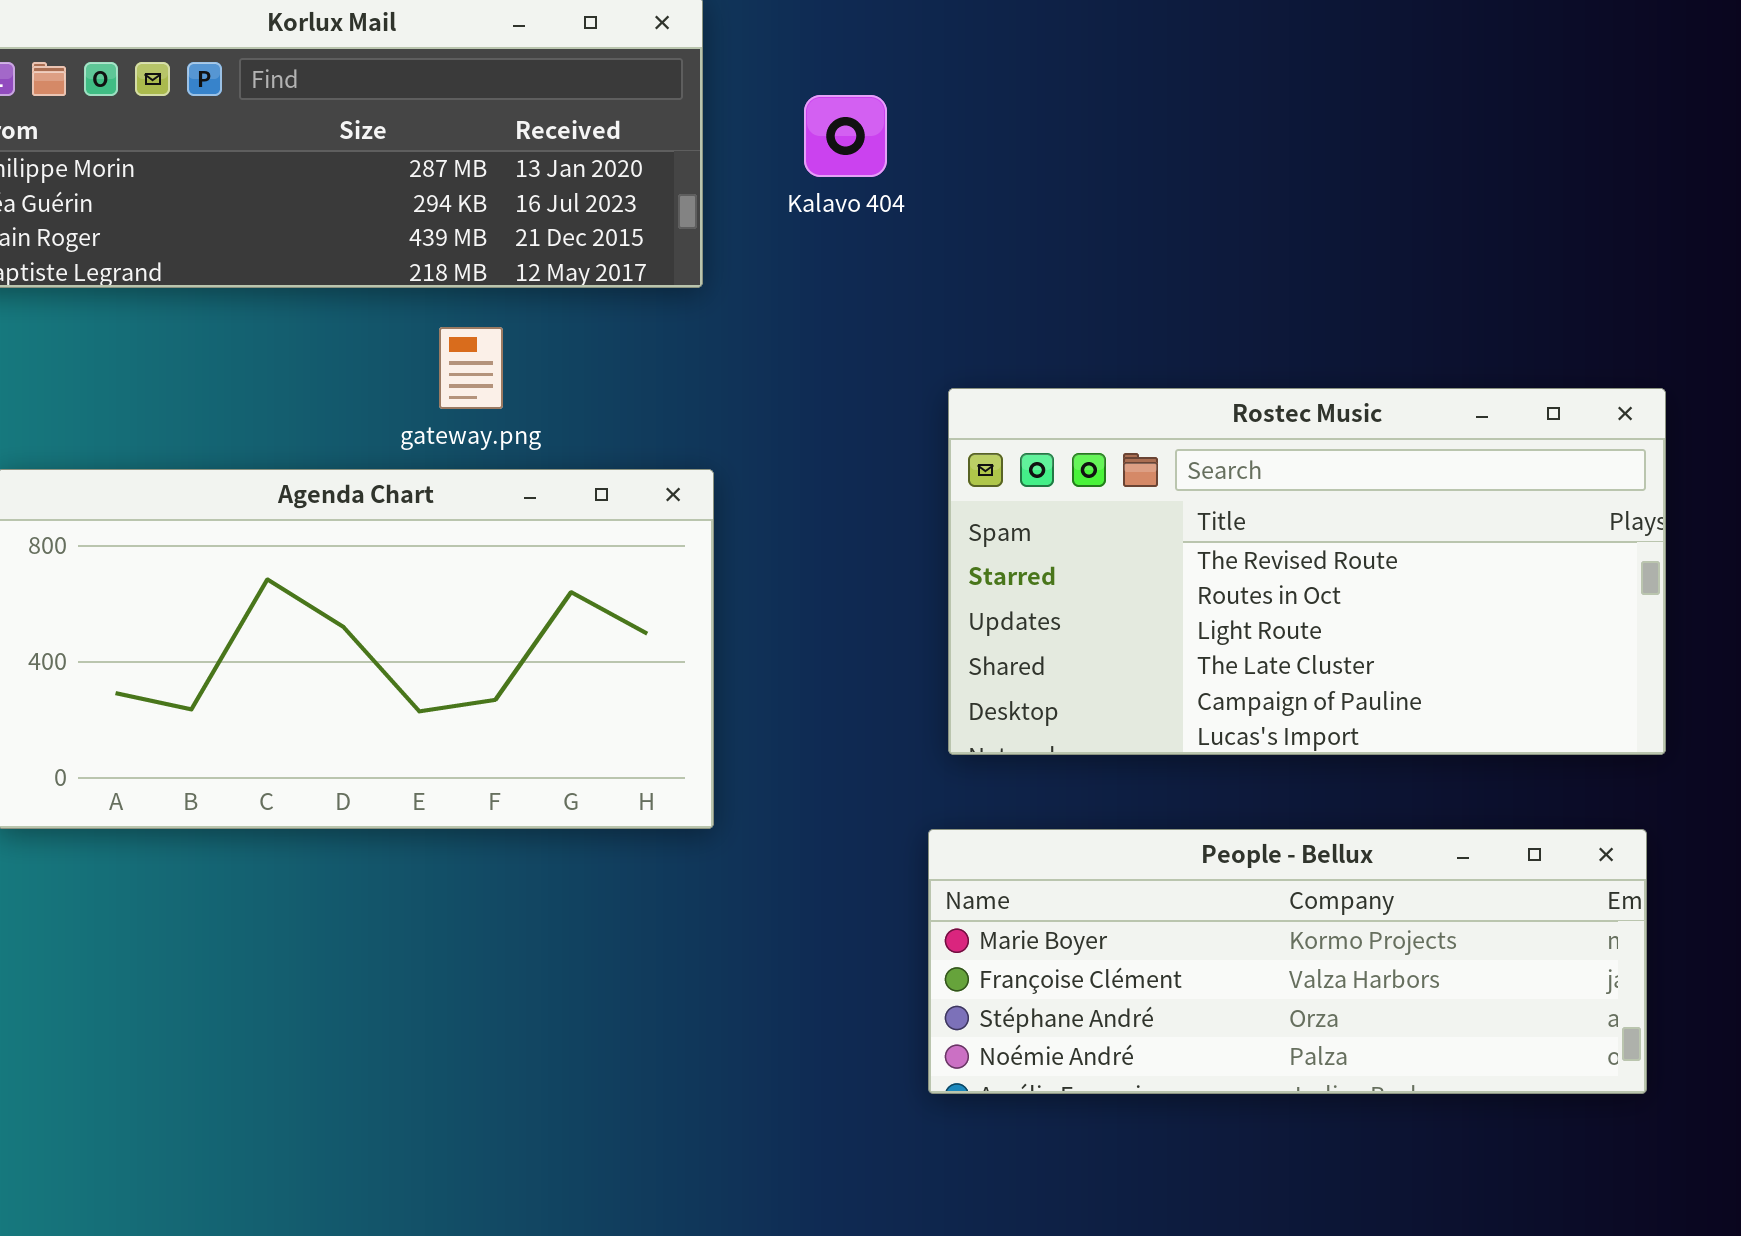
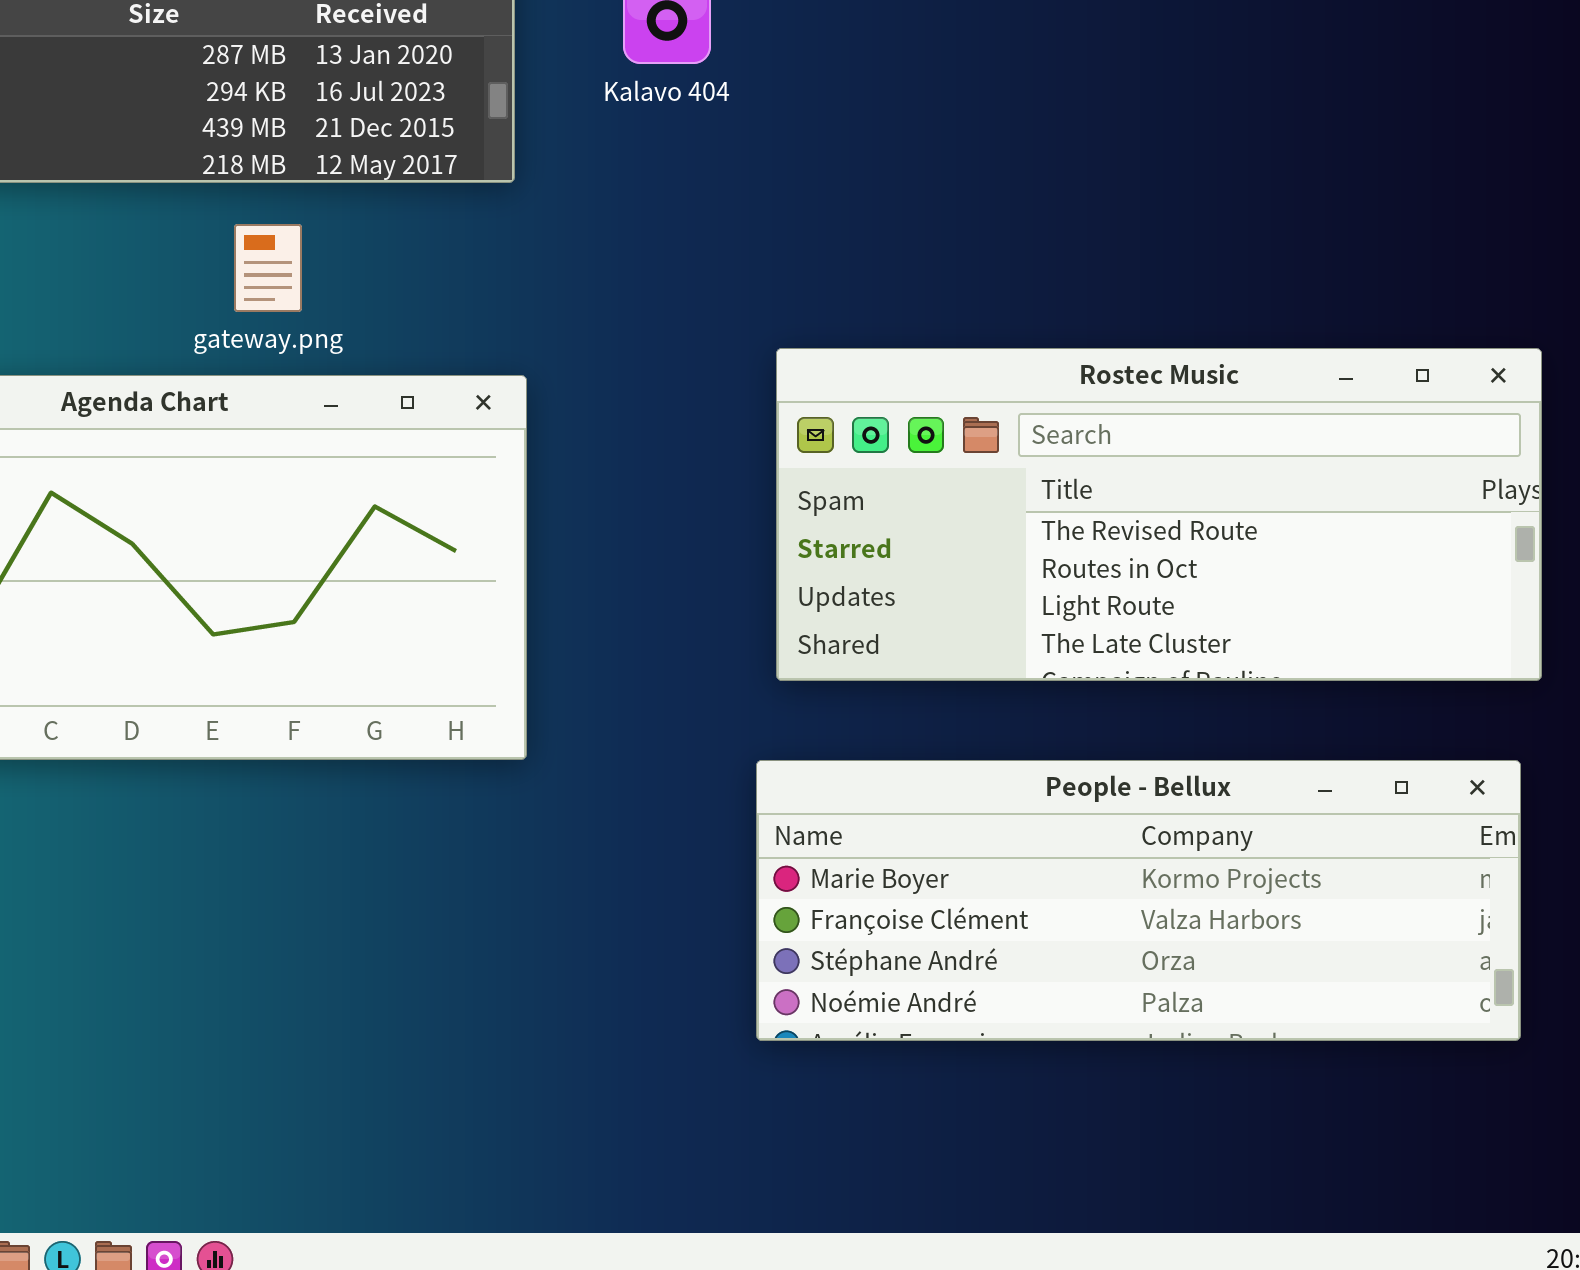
Rostec Music: [948,388,1666,755] -> [776,348,1542,681], resized

